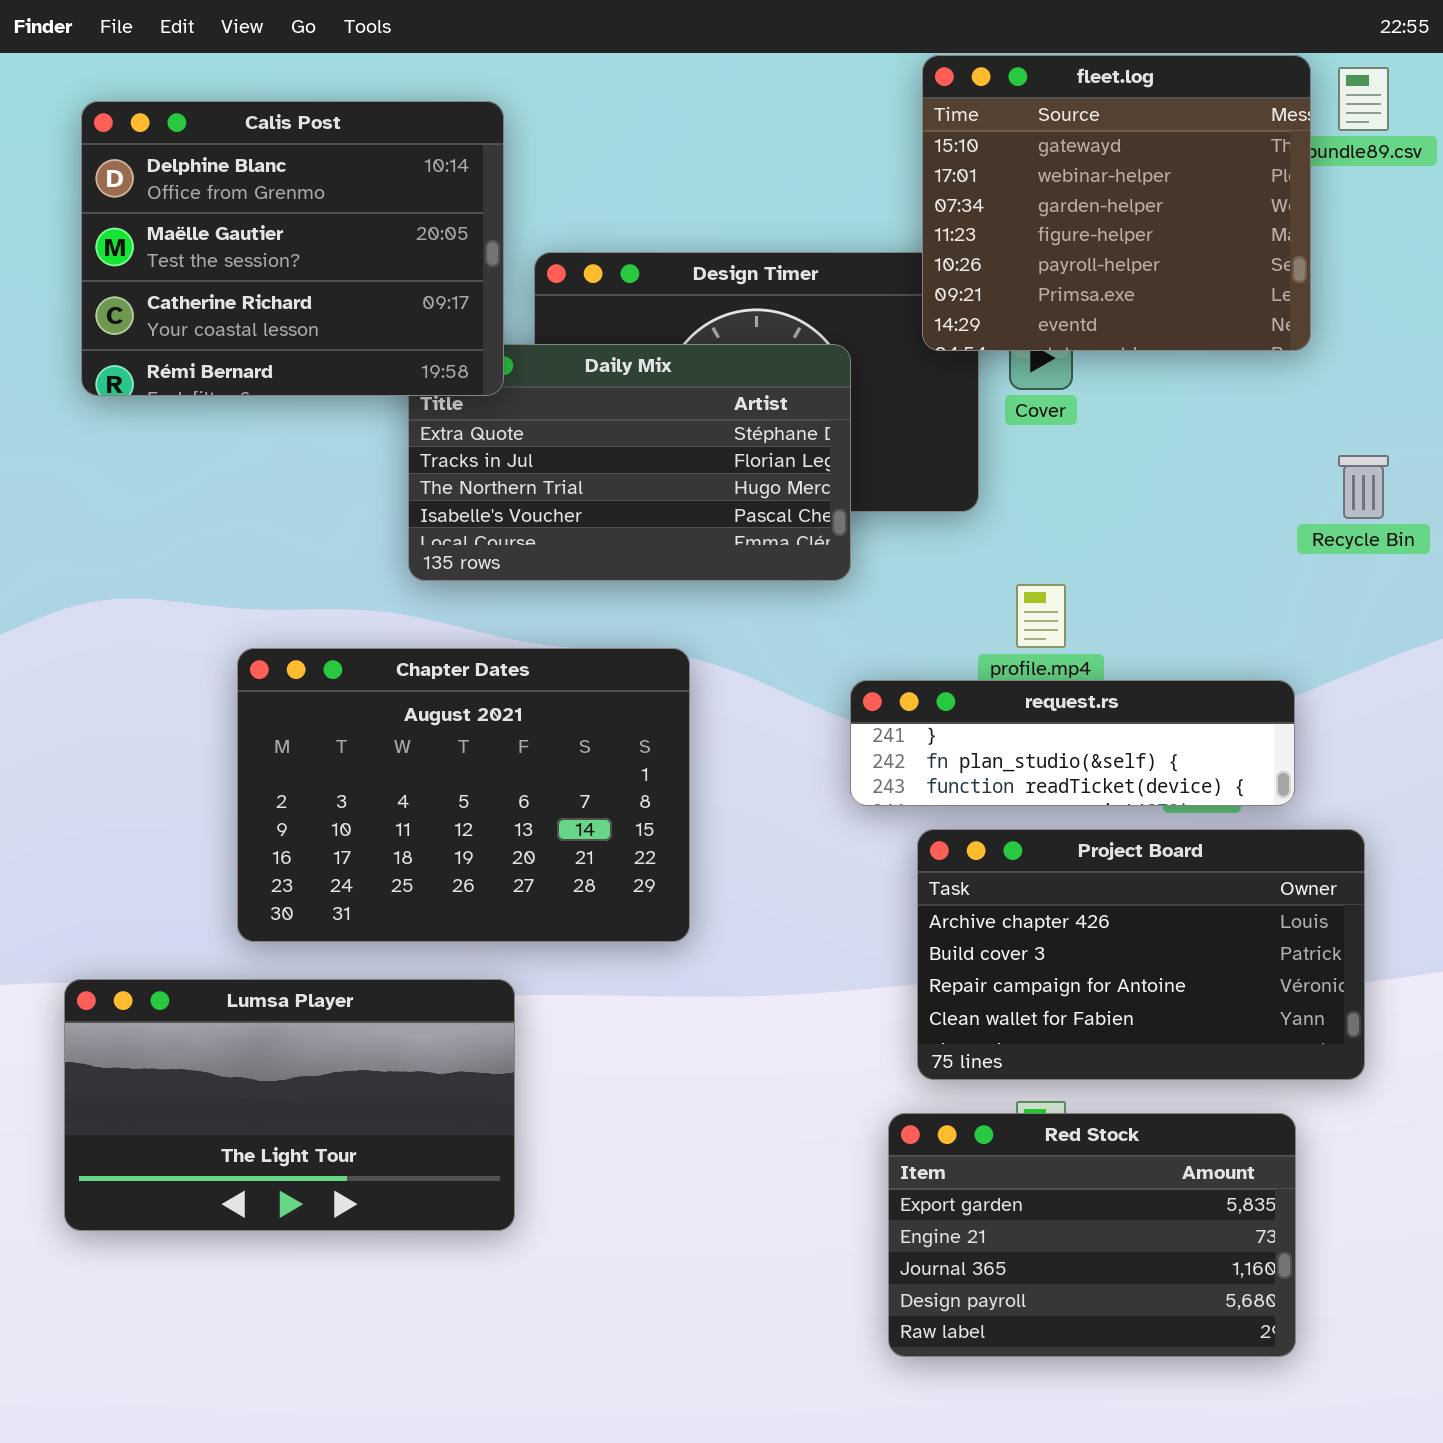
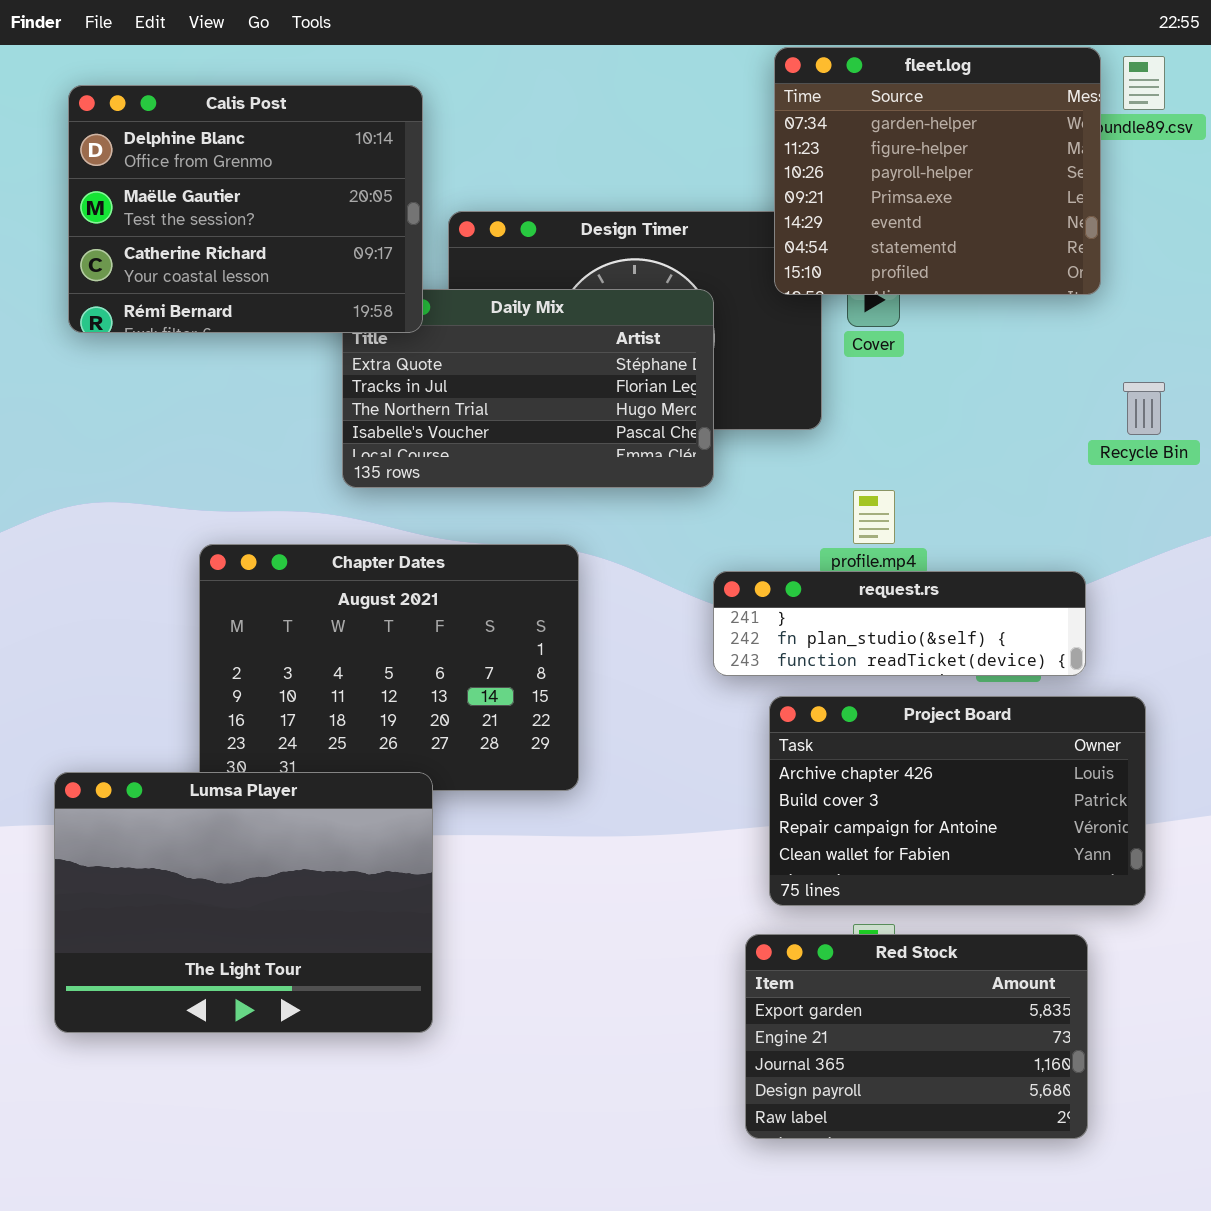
fleet.log: [922,55,1311,351] -> [774,47,1101,295], scrolled down 2 rows
Lumsa Player: [64,979,515,1231] -> [54,772,433,1033], resized

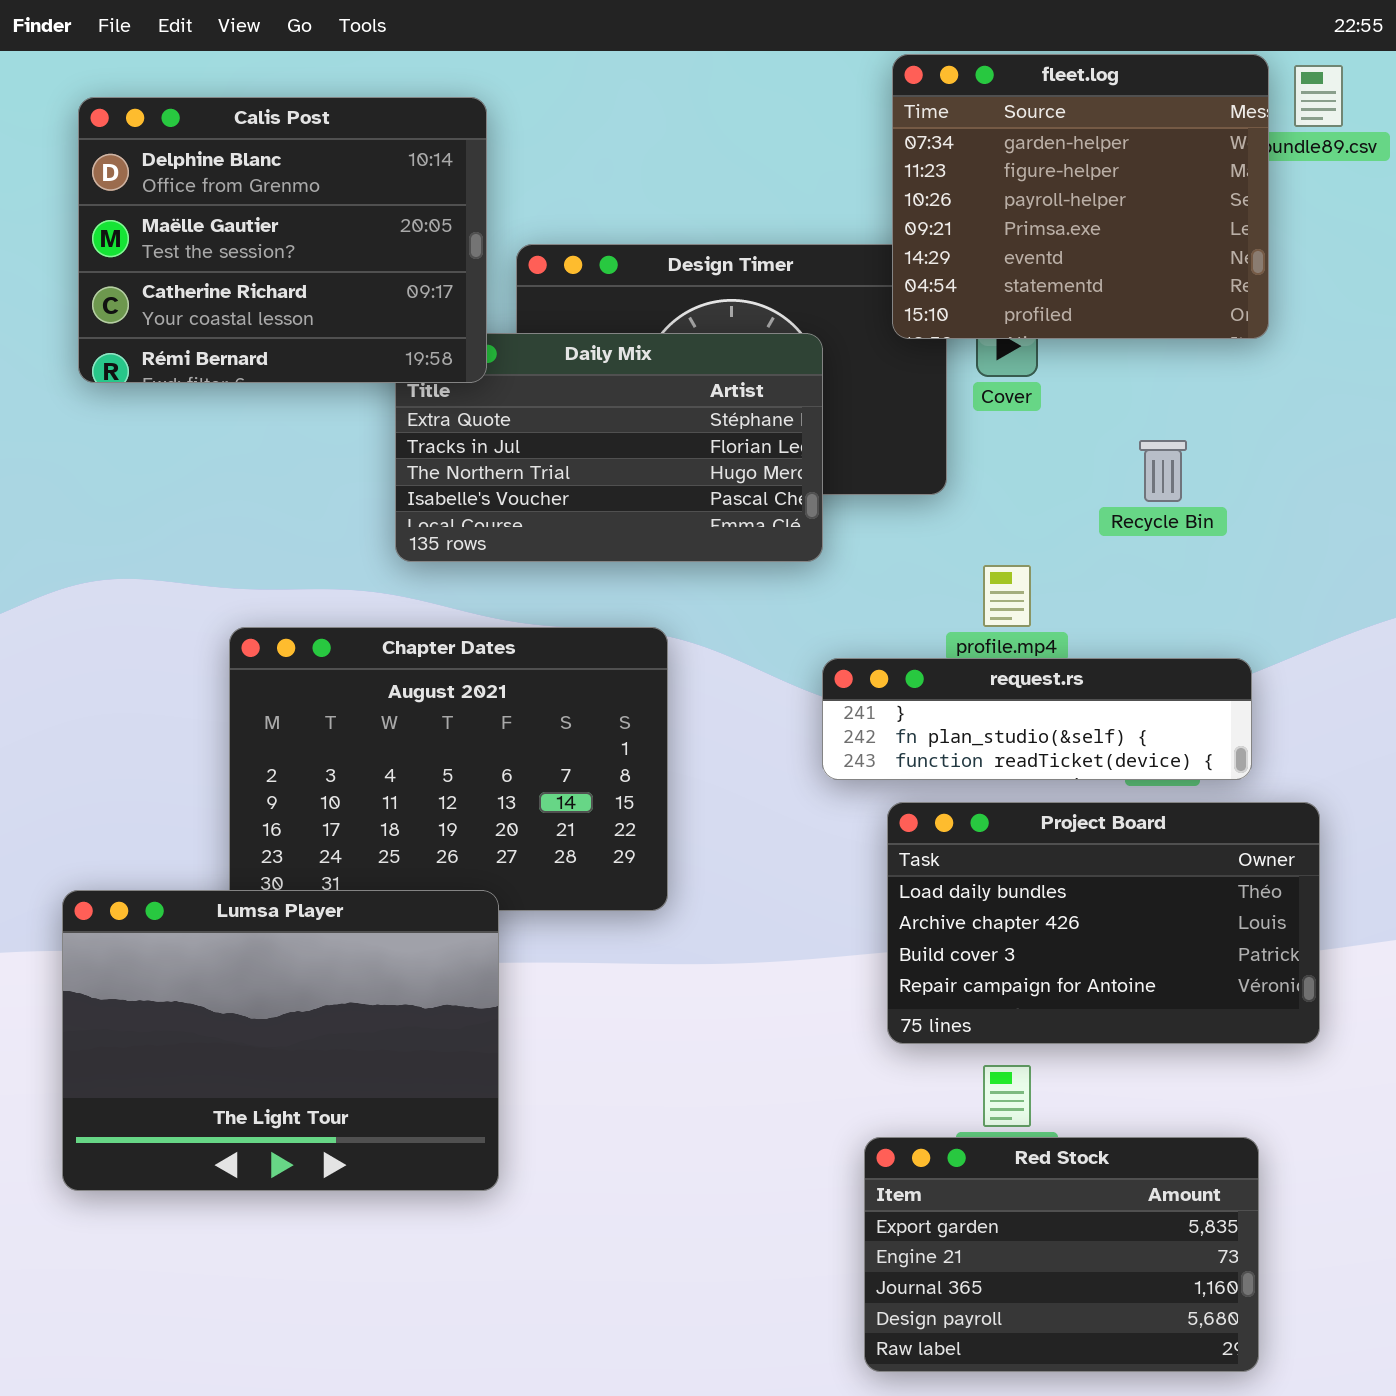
Recycle Bin: [1123,382,1165,435] -> [1139,440,1187,502], moved
Project Board: [769,696,1146,906] -> [887,802,1320,1044], scrolled up 1 row
Red Stock: [745,934,1088,1139] -> [864,1137,1259,1372], moved

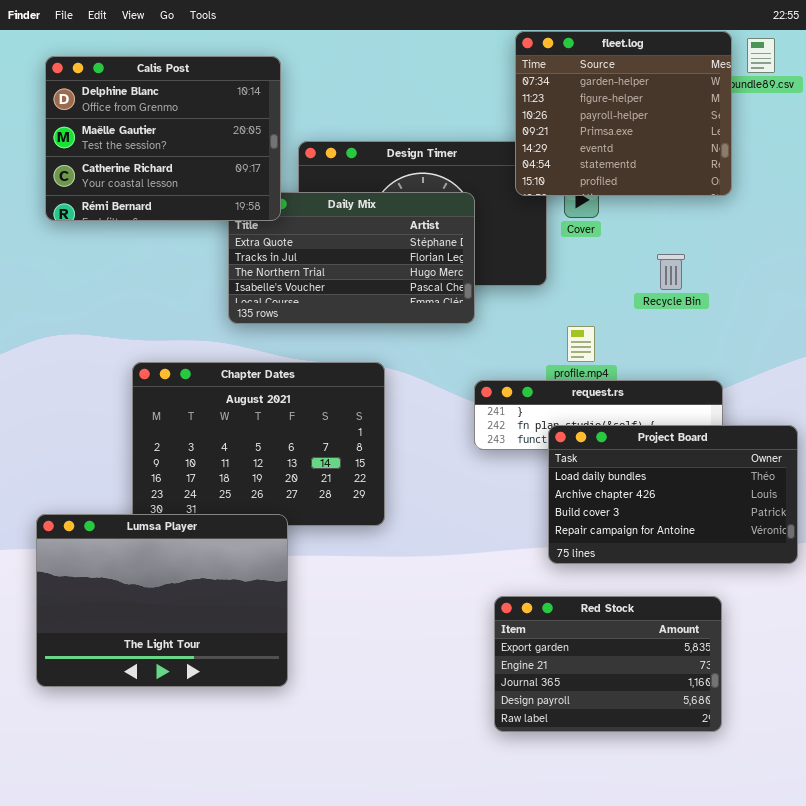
Project Board: [887,802,1320,1044] -> [548,425,798,564], moved
Red Stock: [864,1137,1259,1372] -> [494,596,722,732], moved

